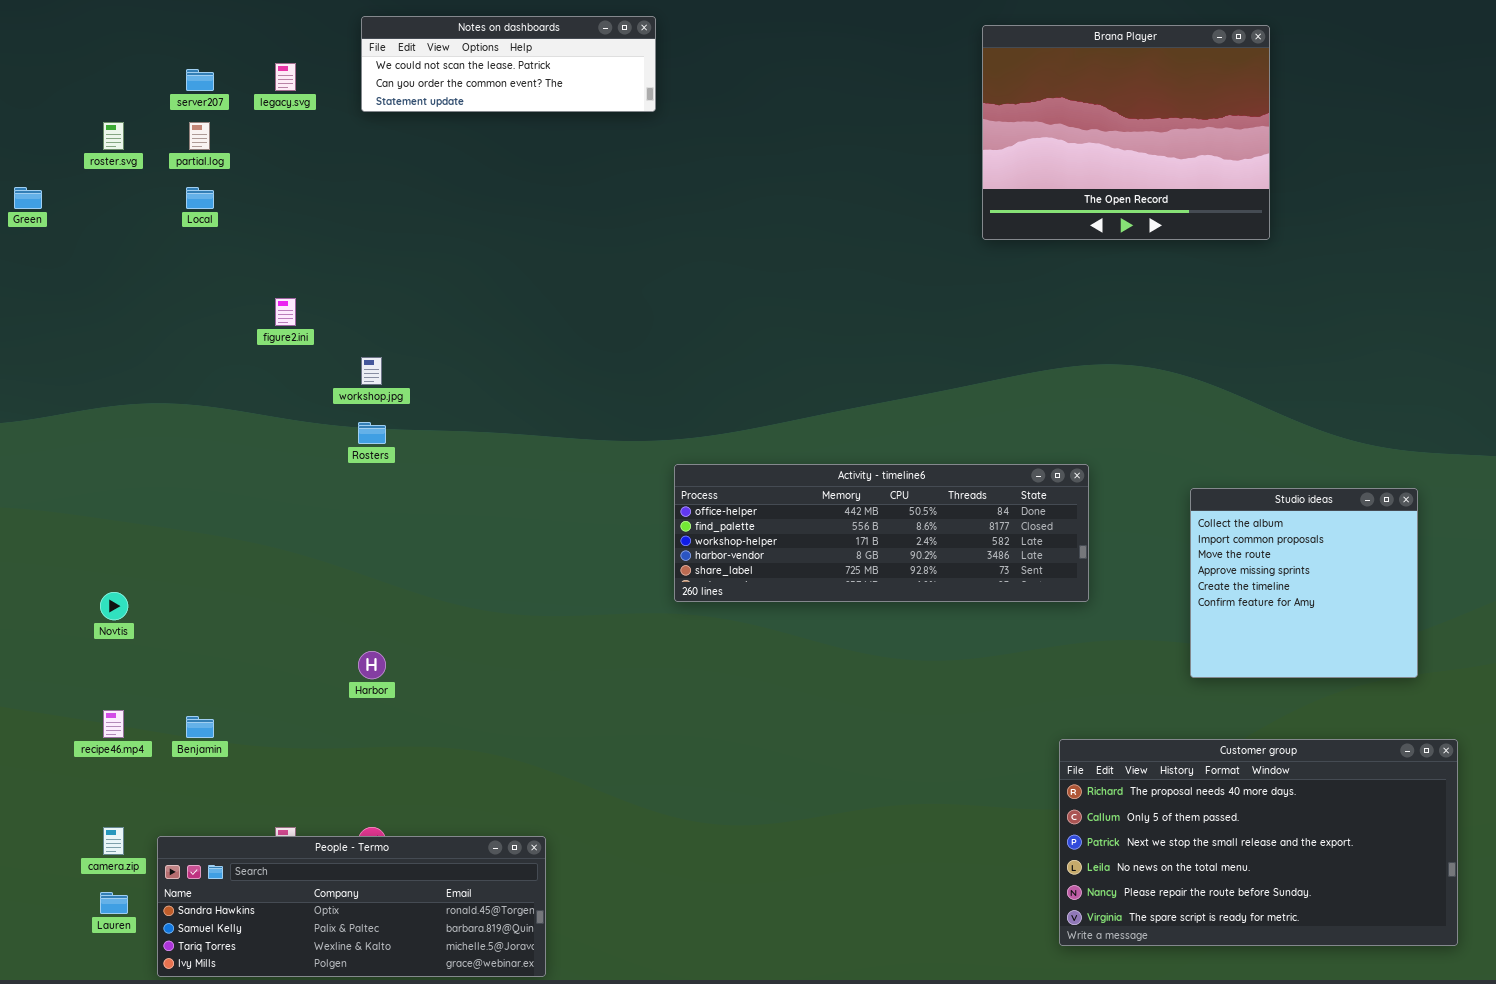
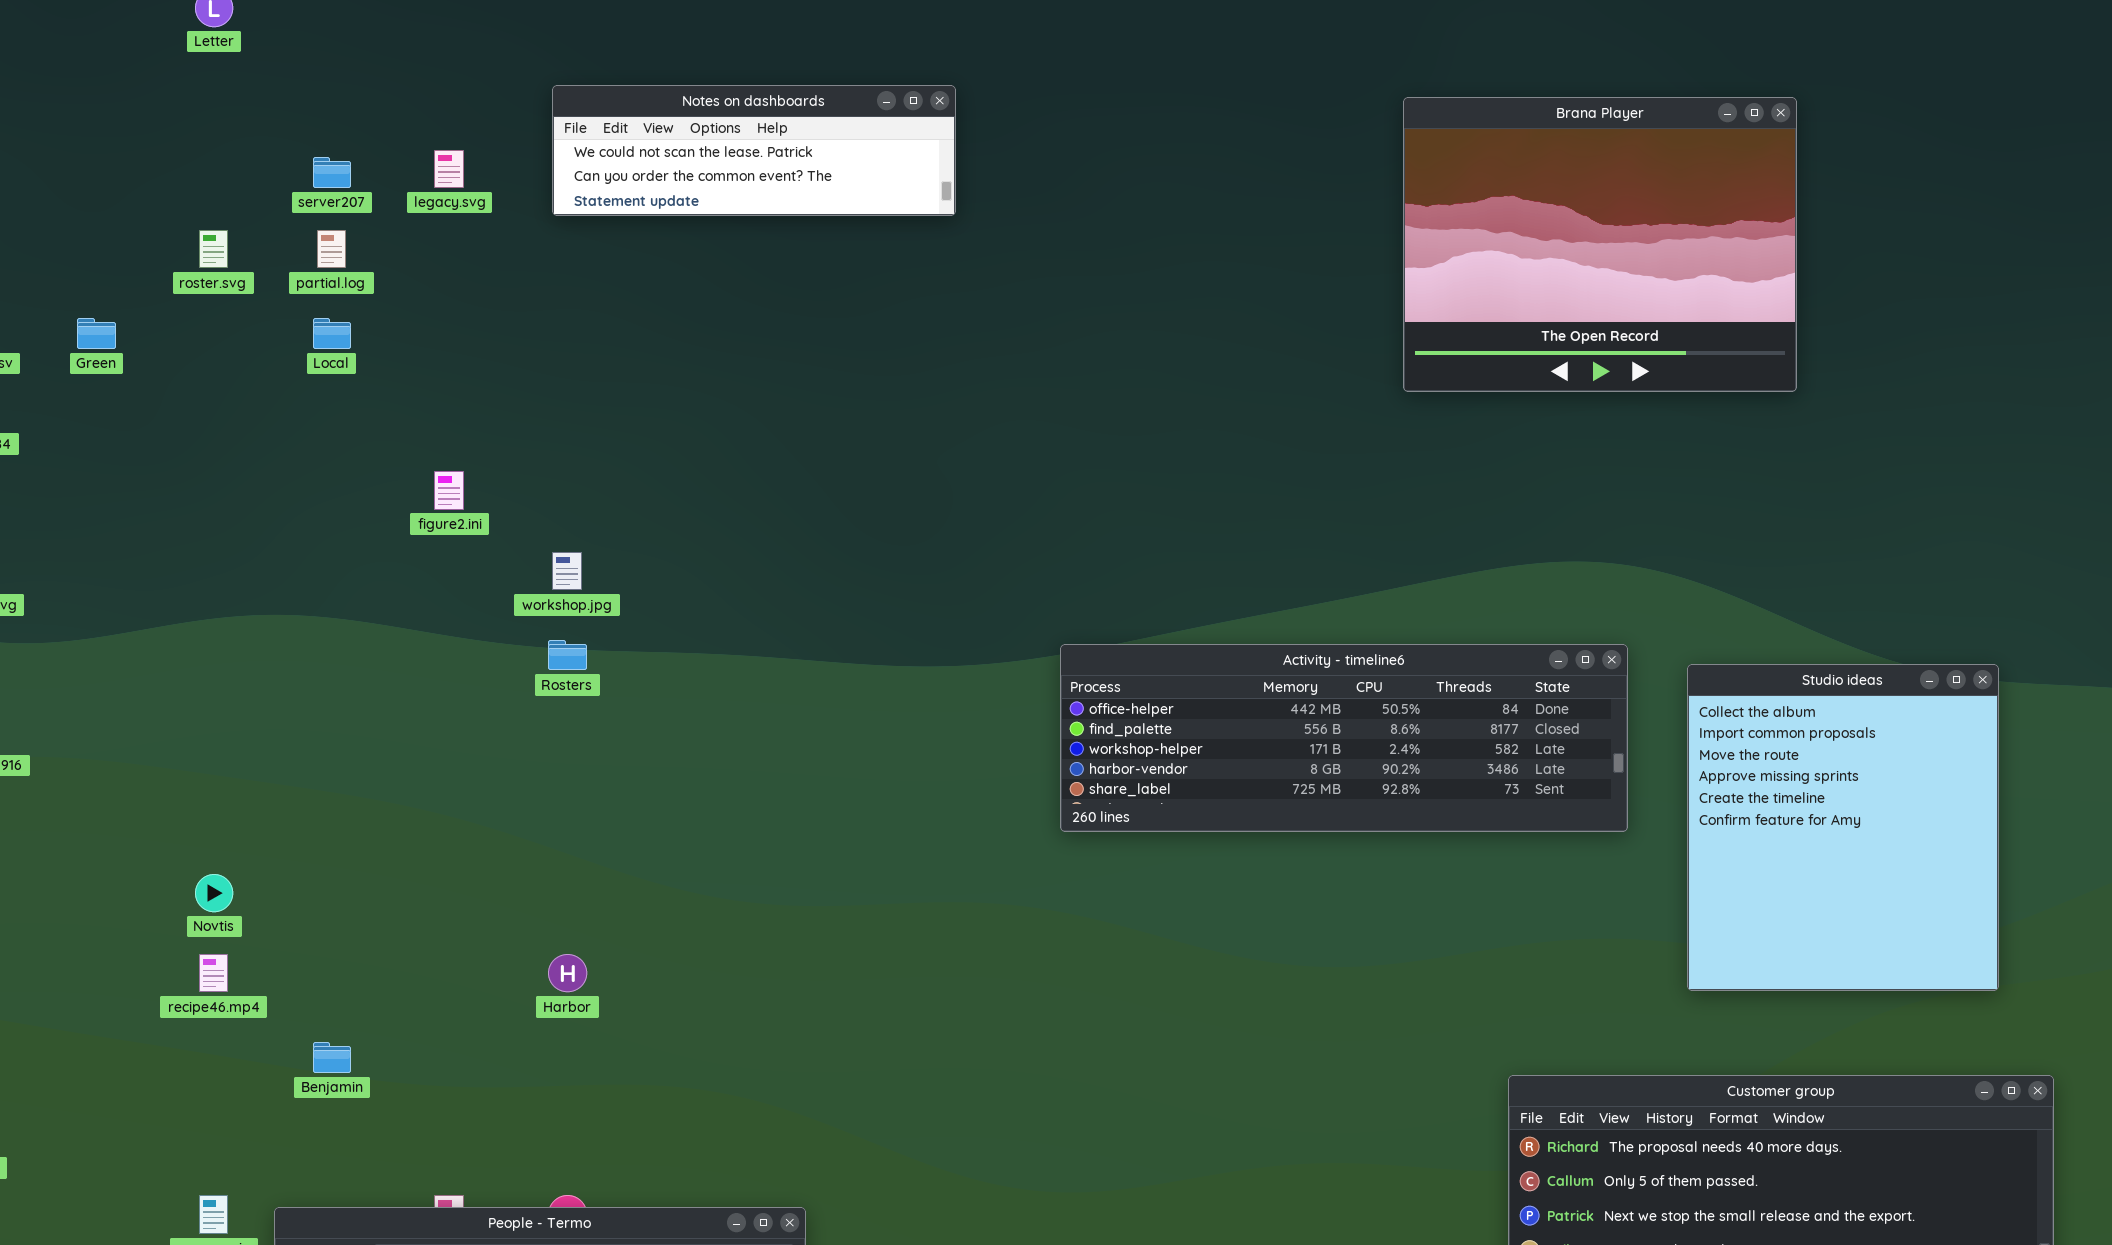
Activity - timeline6: [674,464,1089,602] -> [1060,644,1628,832], moved
Studio ideas: [1190,488,1418,678] -> [1687,664,1999,991], resized
recipe46.mp4: [103,710,124,738] -> [199,954,228,992], moved

